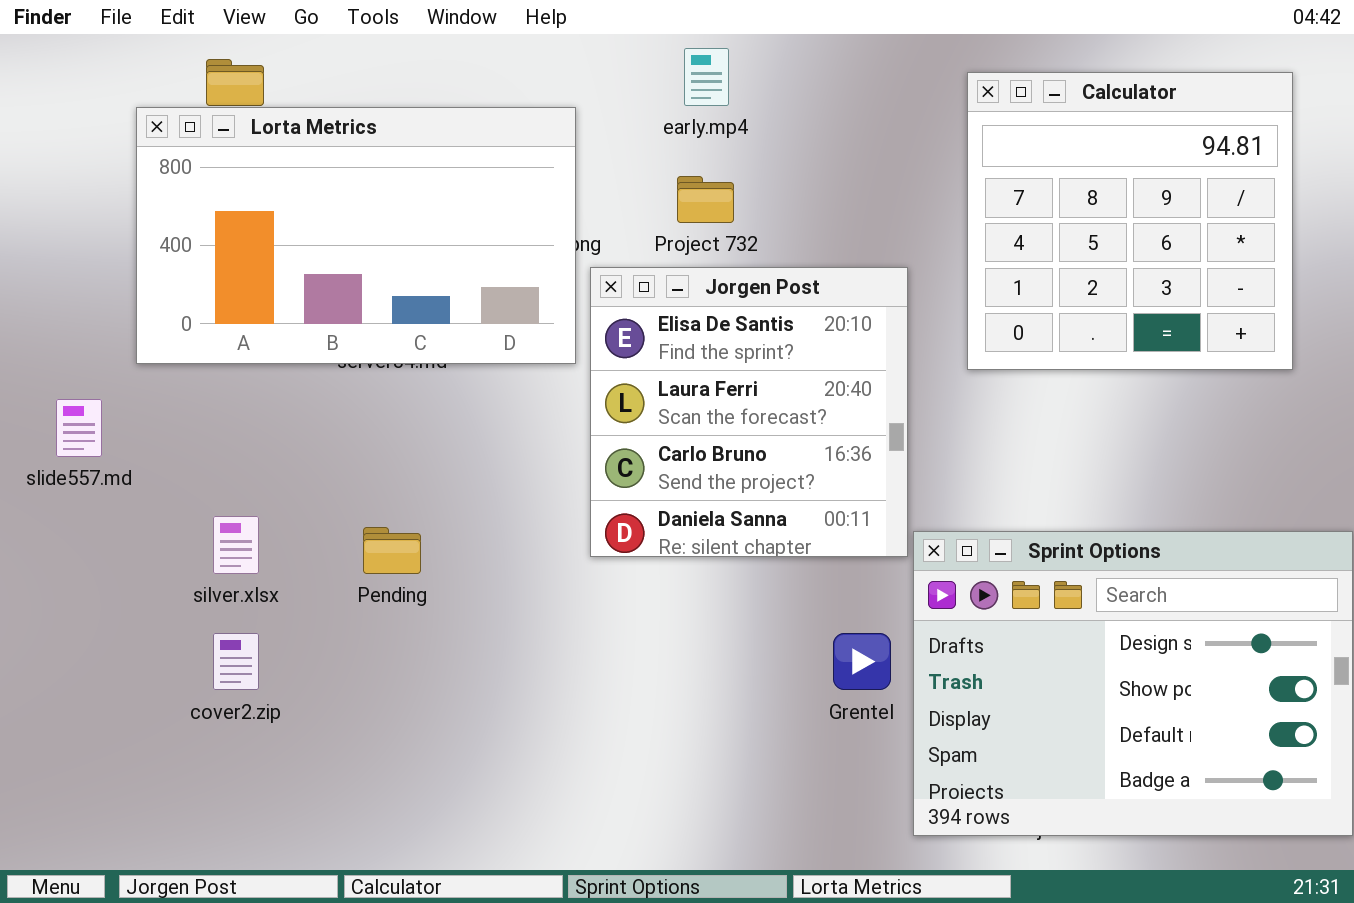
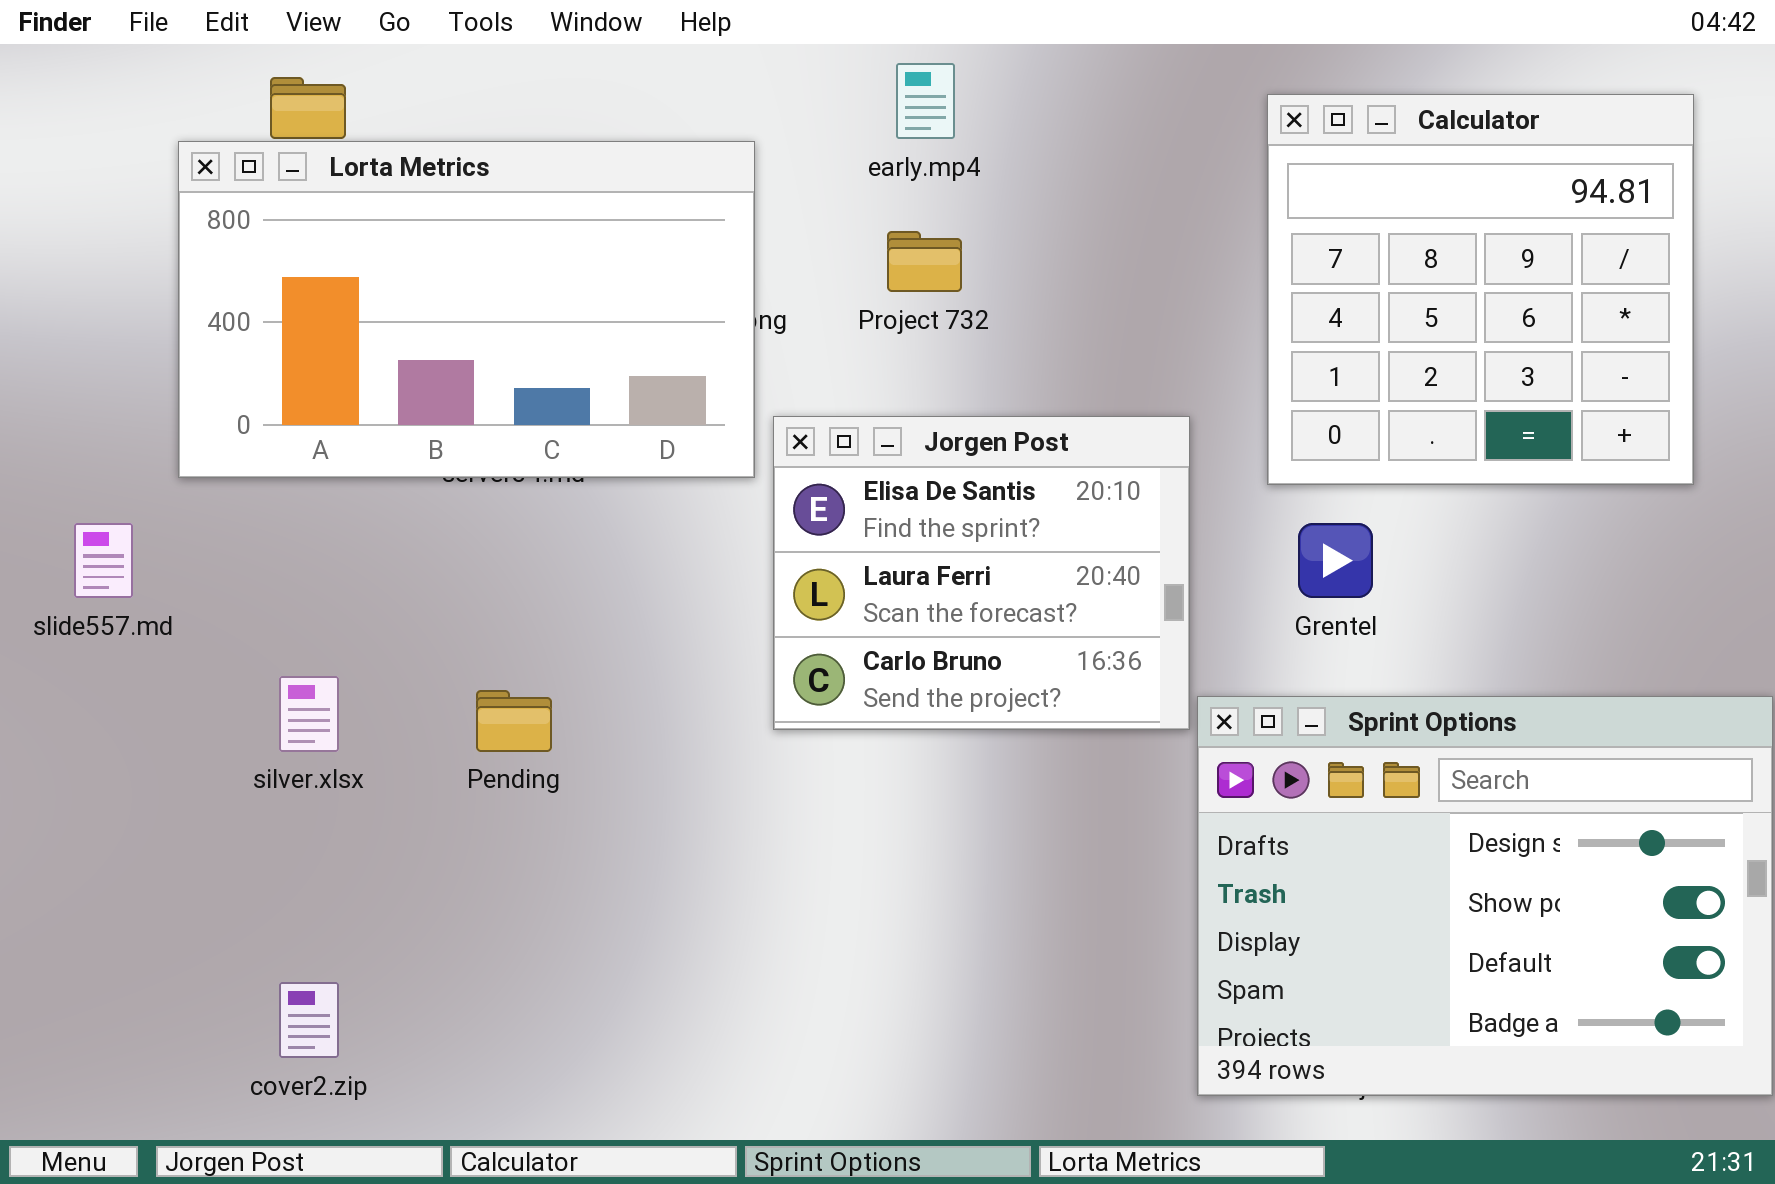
Jorgen Post: [590,267,908,557] -> [773,416,1190,730], resized
cover2.zip: [213,633,259,690] -> [279,982,339,1058], moved
Grentel: [833,633,891,690] -> [1298,523,1373,598], moved

